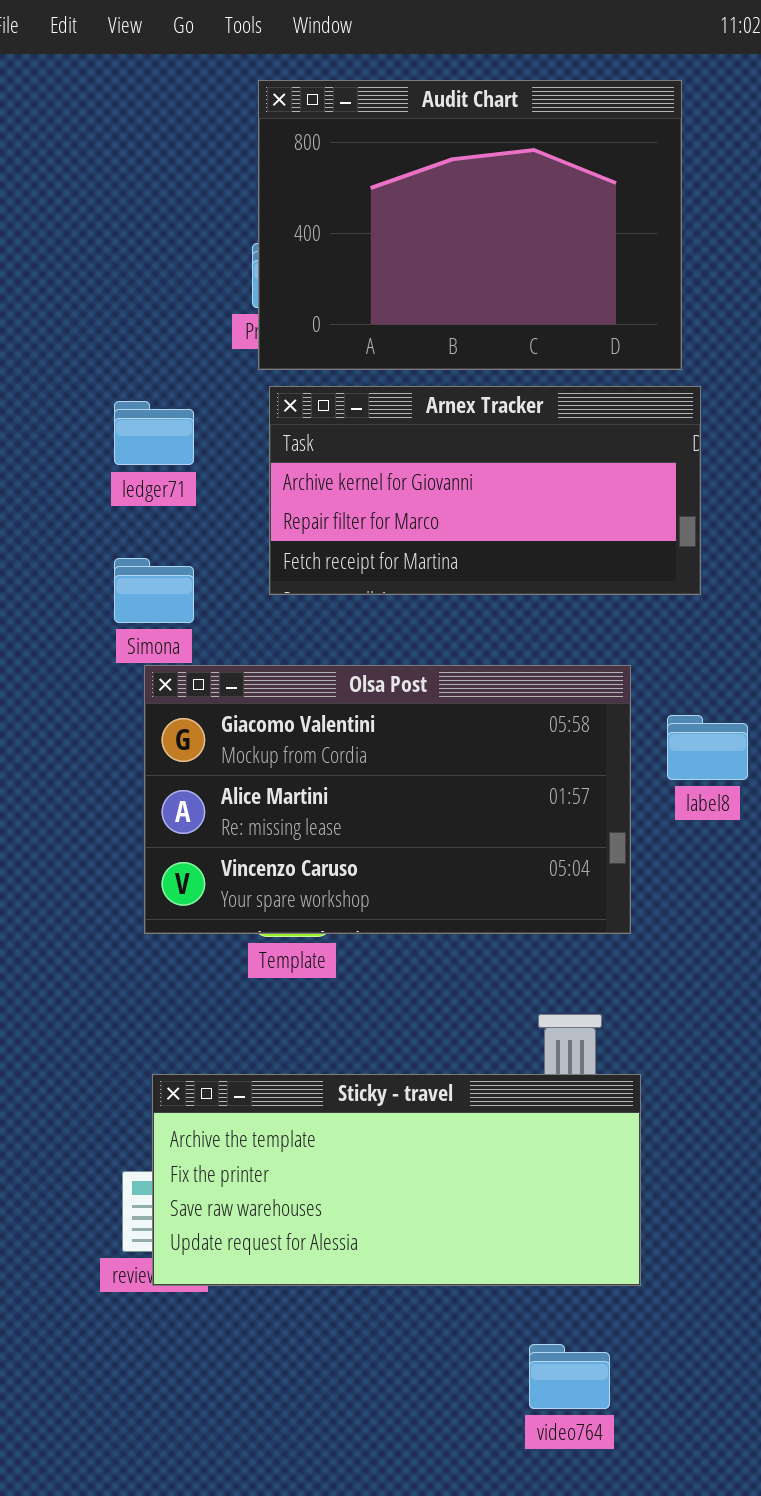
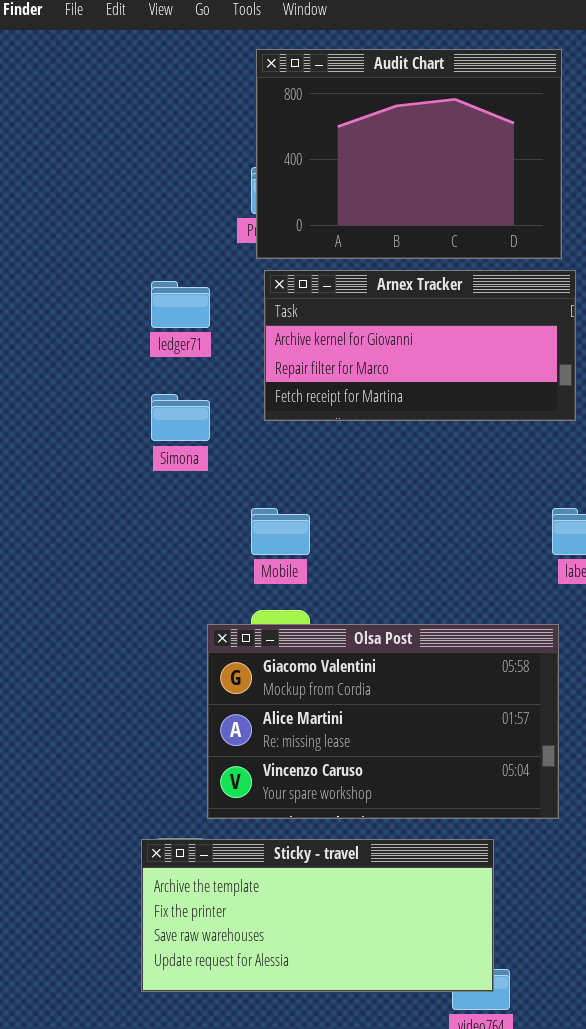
Olsa Post: [144,665,631,934] -> [207,624,559,819], moved
Sticky - travel: [152,1074,641,1286] -> [141,839,494,992], moved

